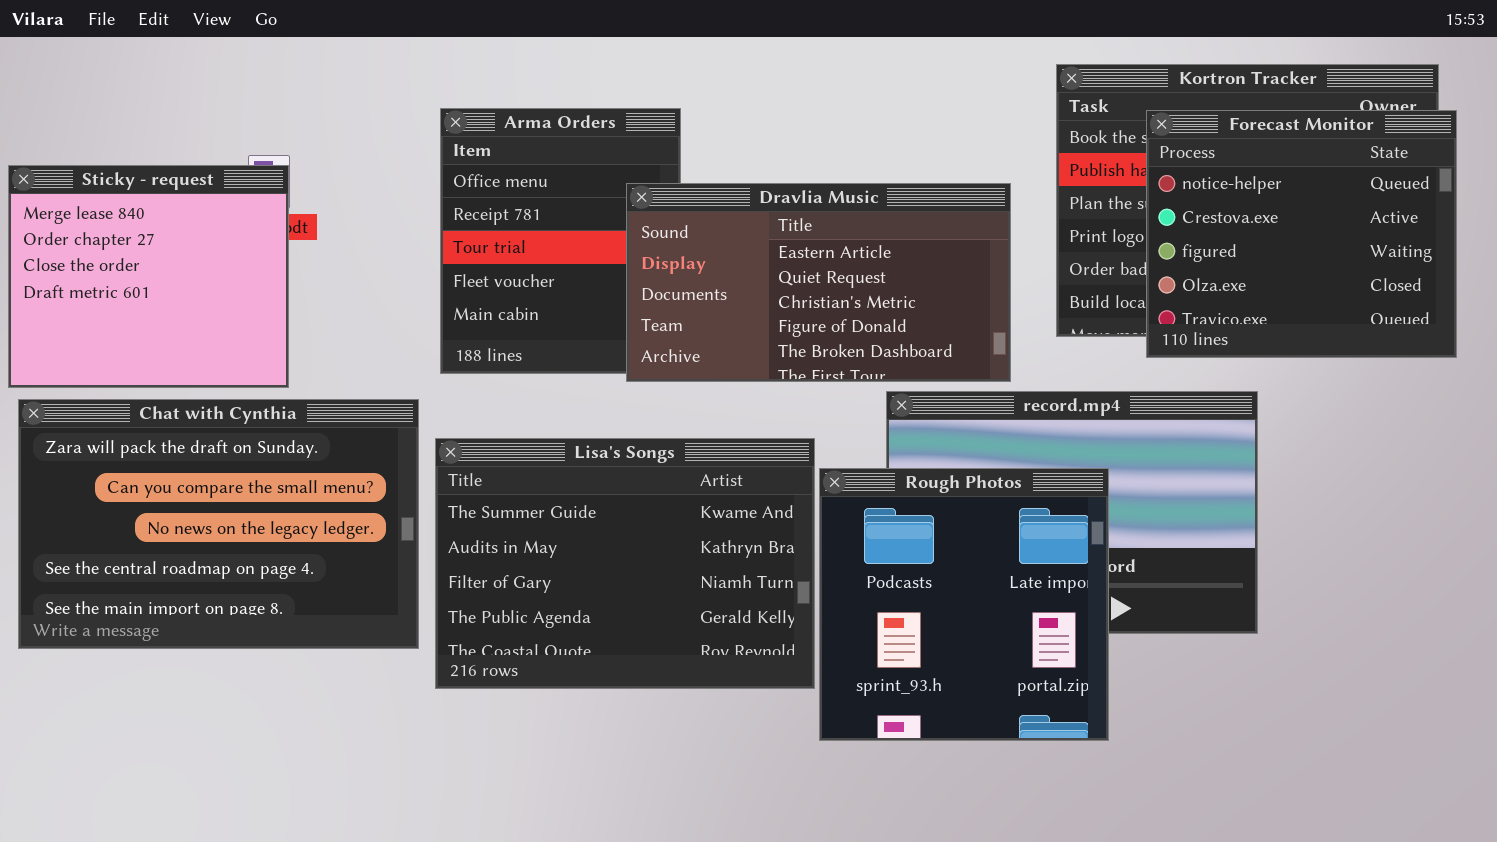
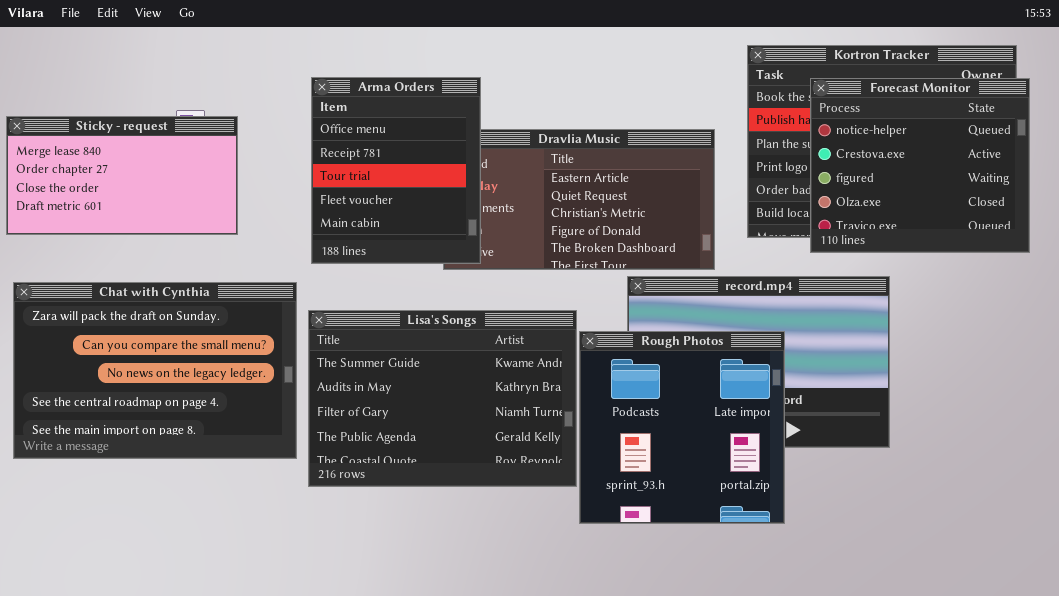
Arma Orders: [440,108,681,374] -> [311,77,481,264], raised
Sticky - request: [8,165,289,388] -> [6,116,238,235], resized

